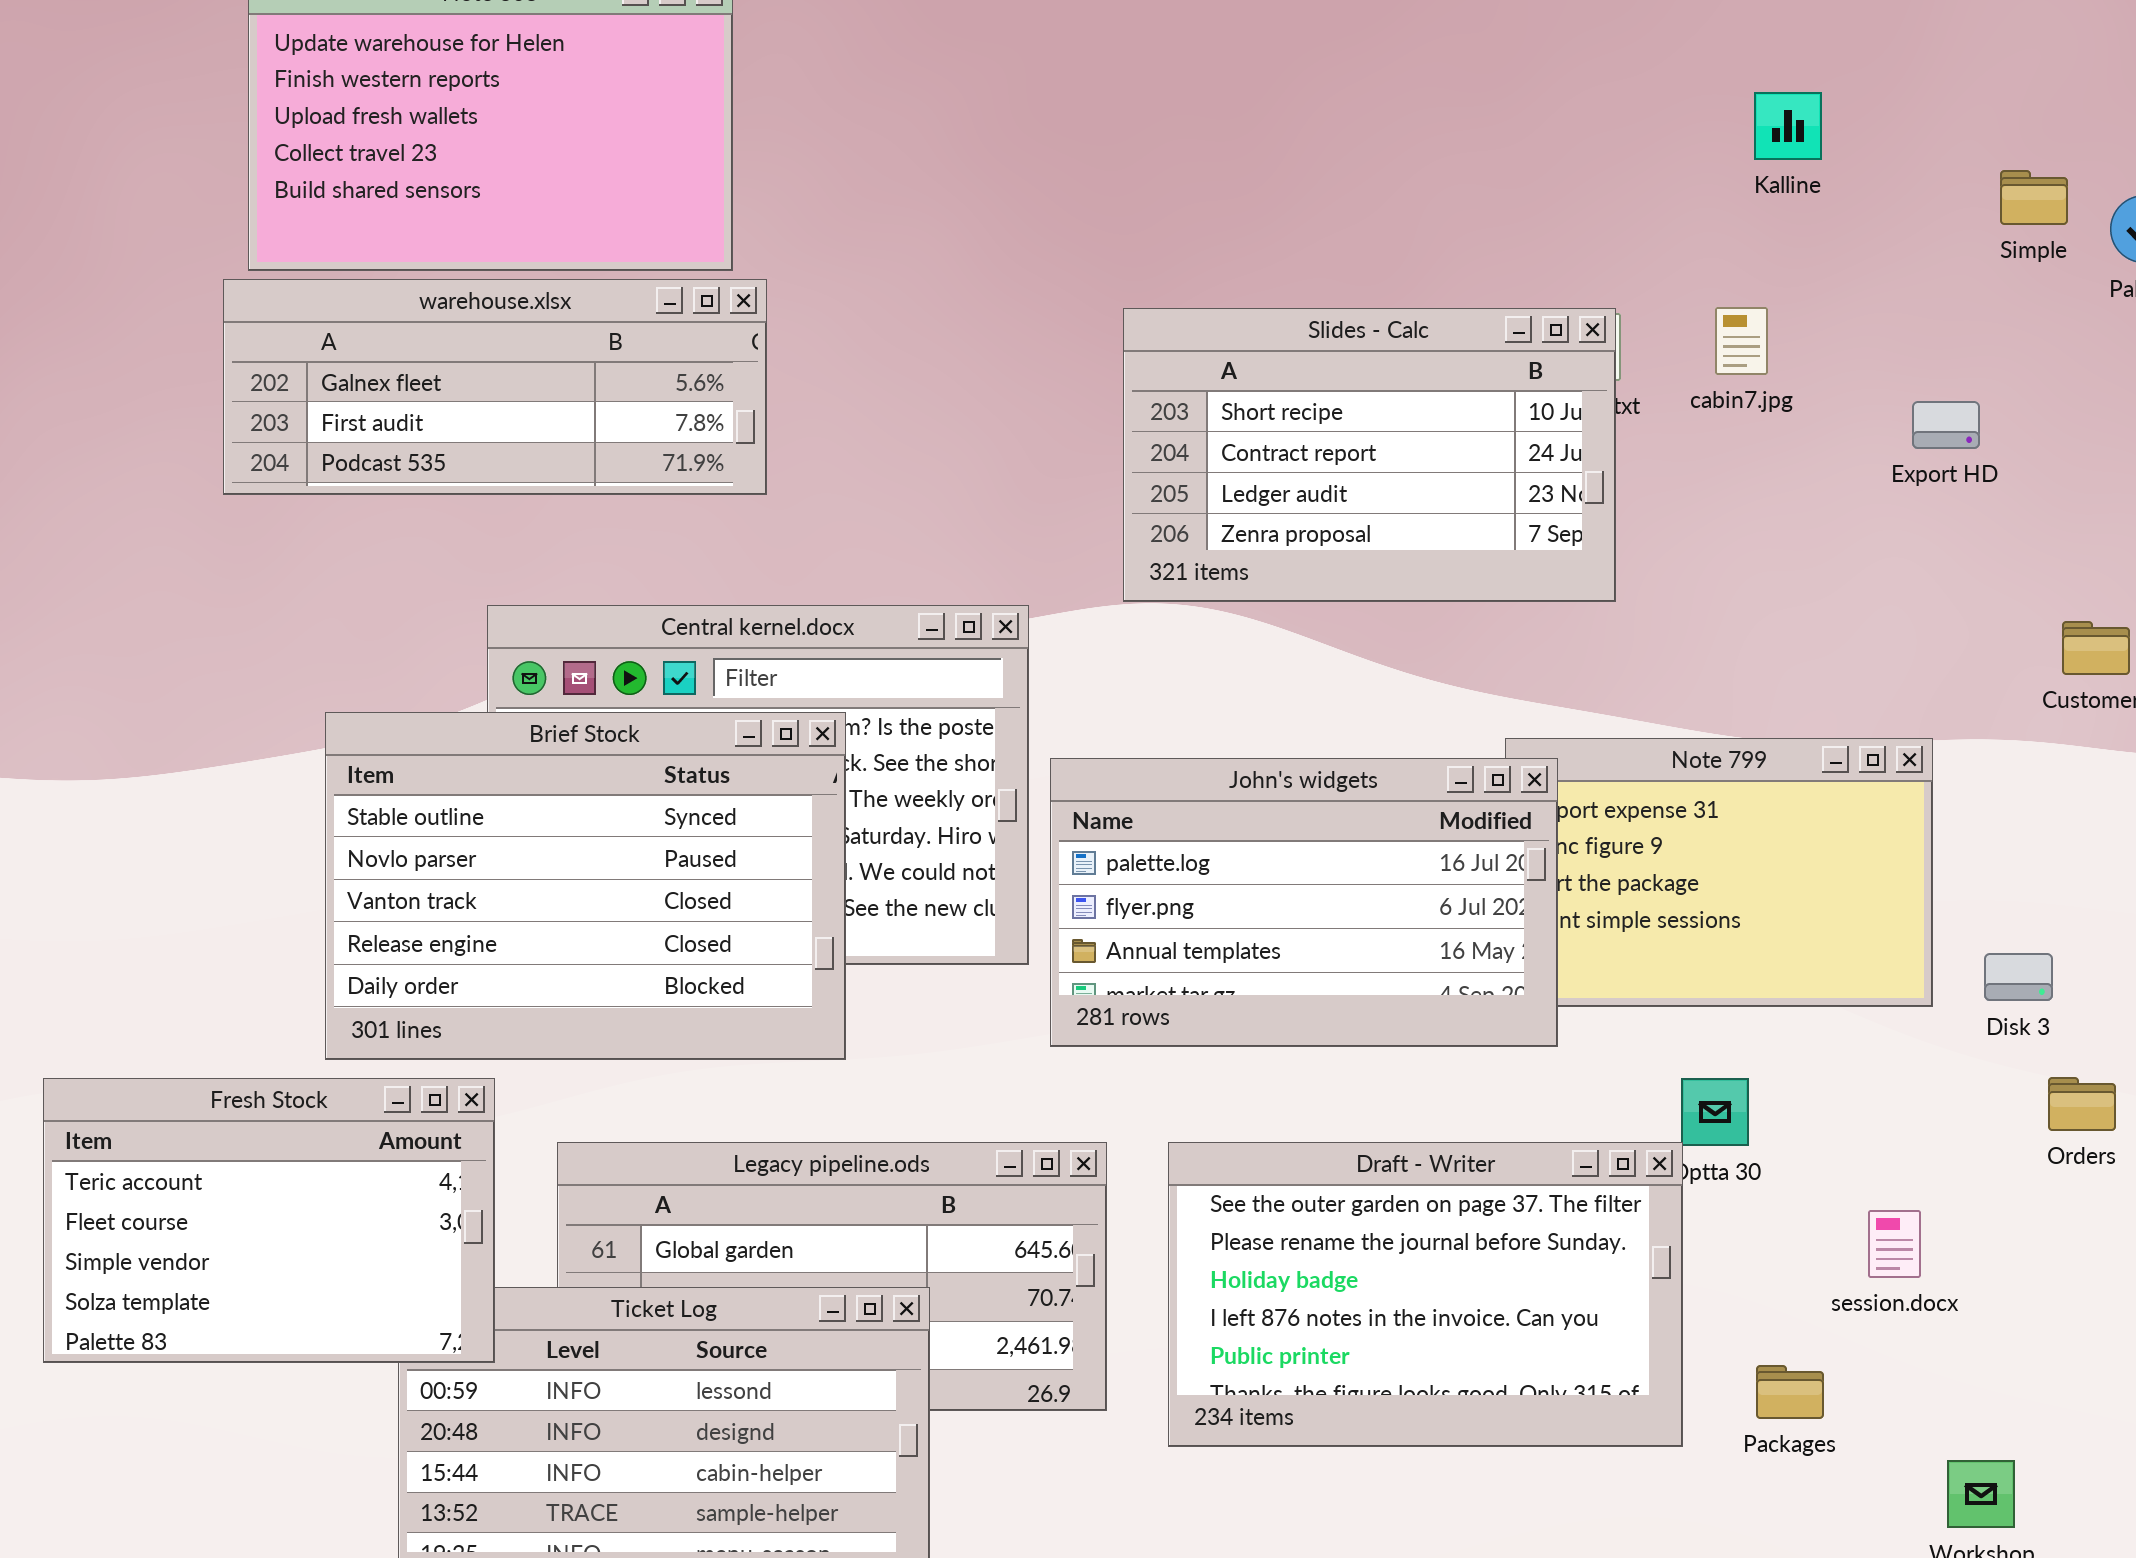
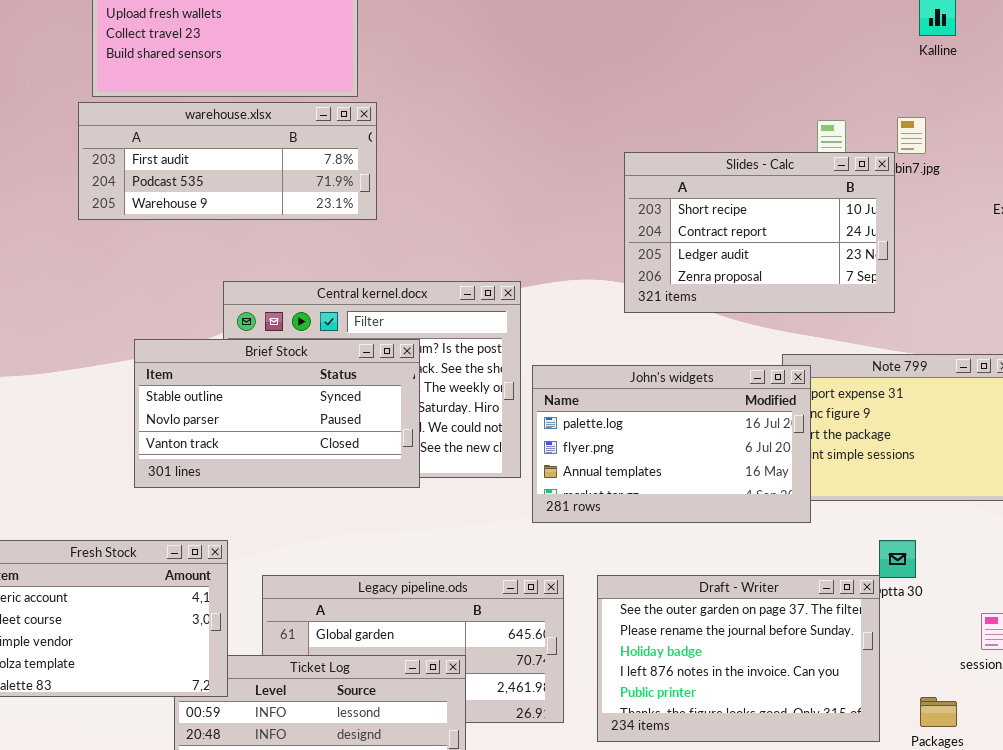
warehouse.xlsx: [223,279,767,495] -> [78,102,377,220], scrolled down 1 row
Slides - Calc: [1123,308,1616,602] -> [624,152,895,313], moved
Brief Stock: [325,712,846,1060] -> [134,339,420,488], resized

